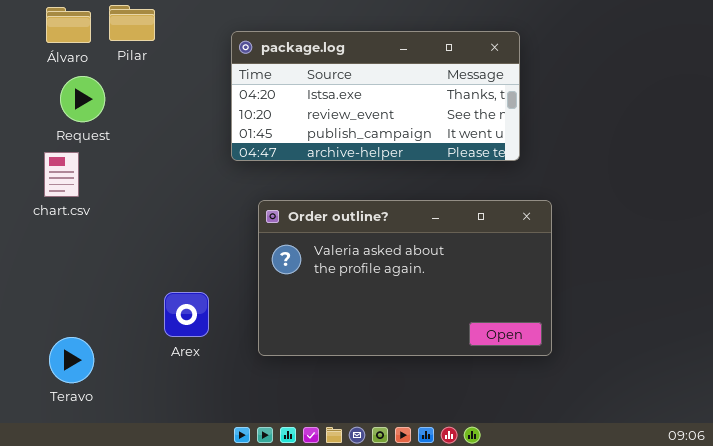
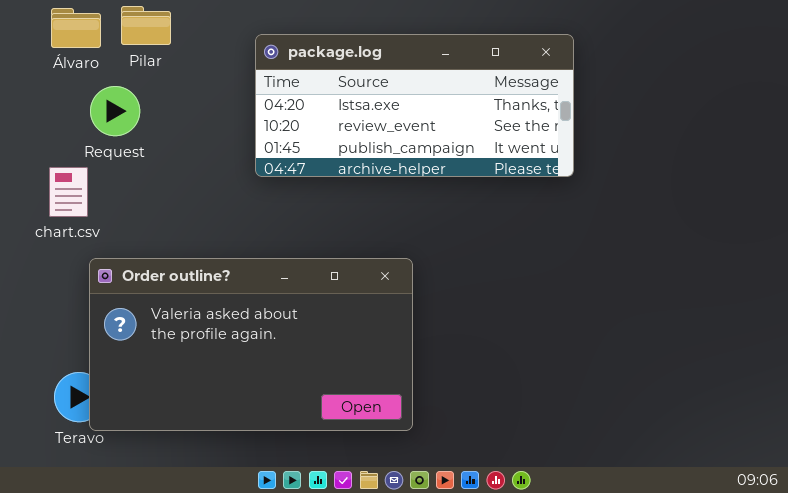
Request: [60,76,105,122] -> [90,86,140,136], moved
Order outline?: [258,200,552,356] -> [89,258,413,431], moved

